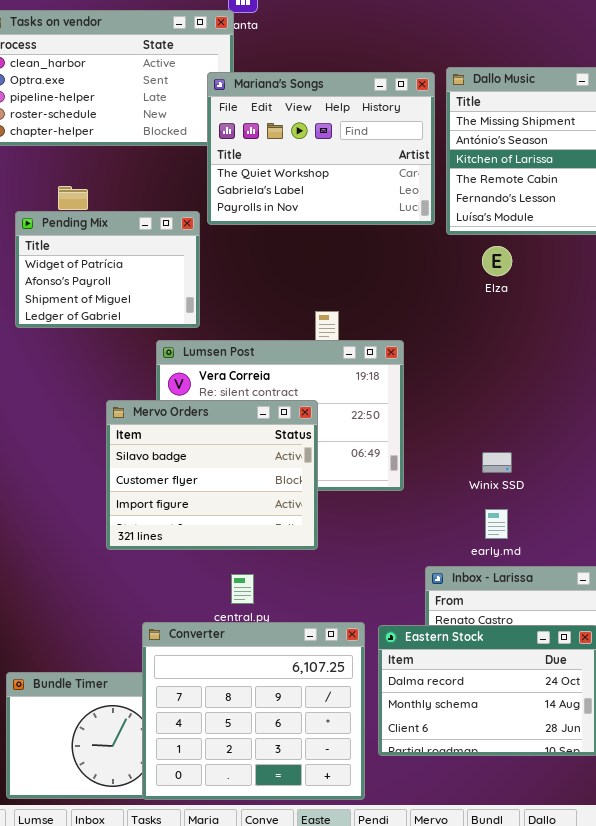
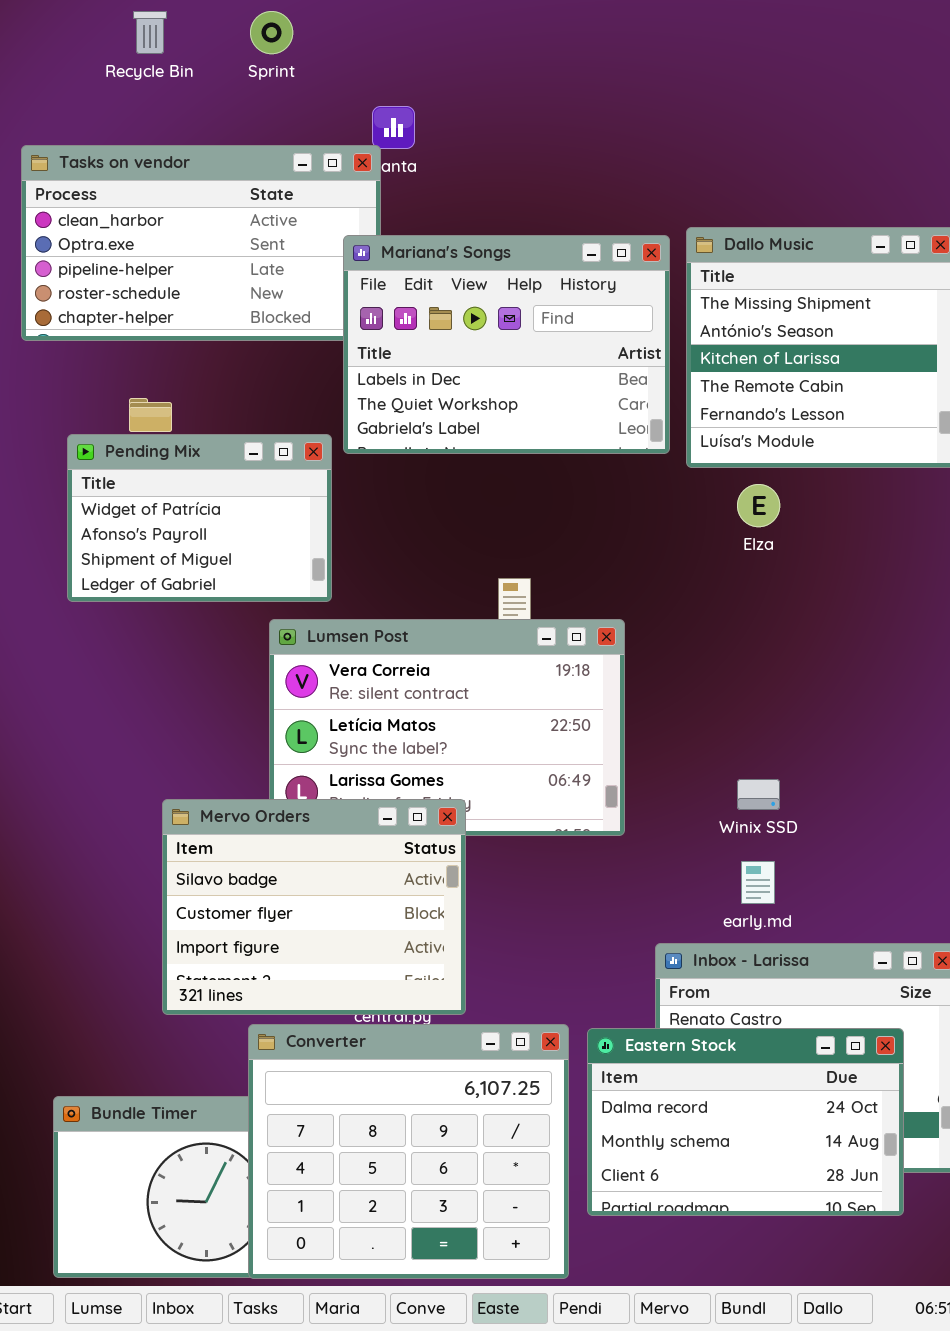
Mariana's Songs: [207,72,435,225] -> [343,235,670,454], scrolled up 1 row
Mervo Orders: [106,400,318,550] -> [162,799,466,1015], moved

